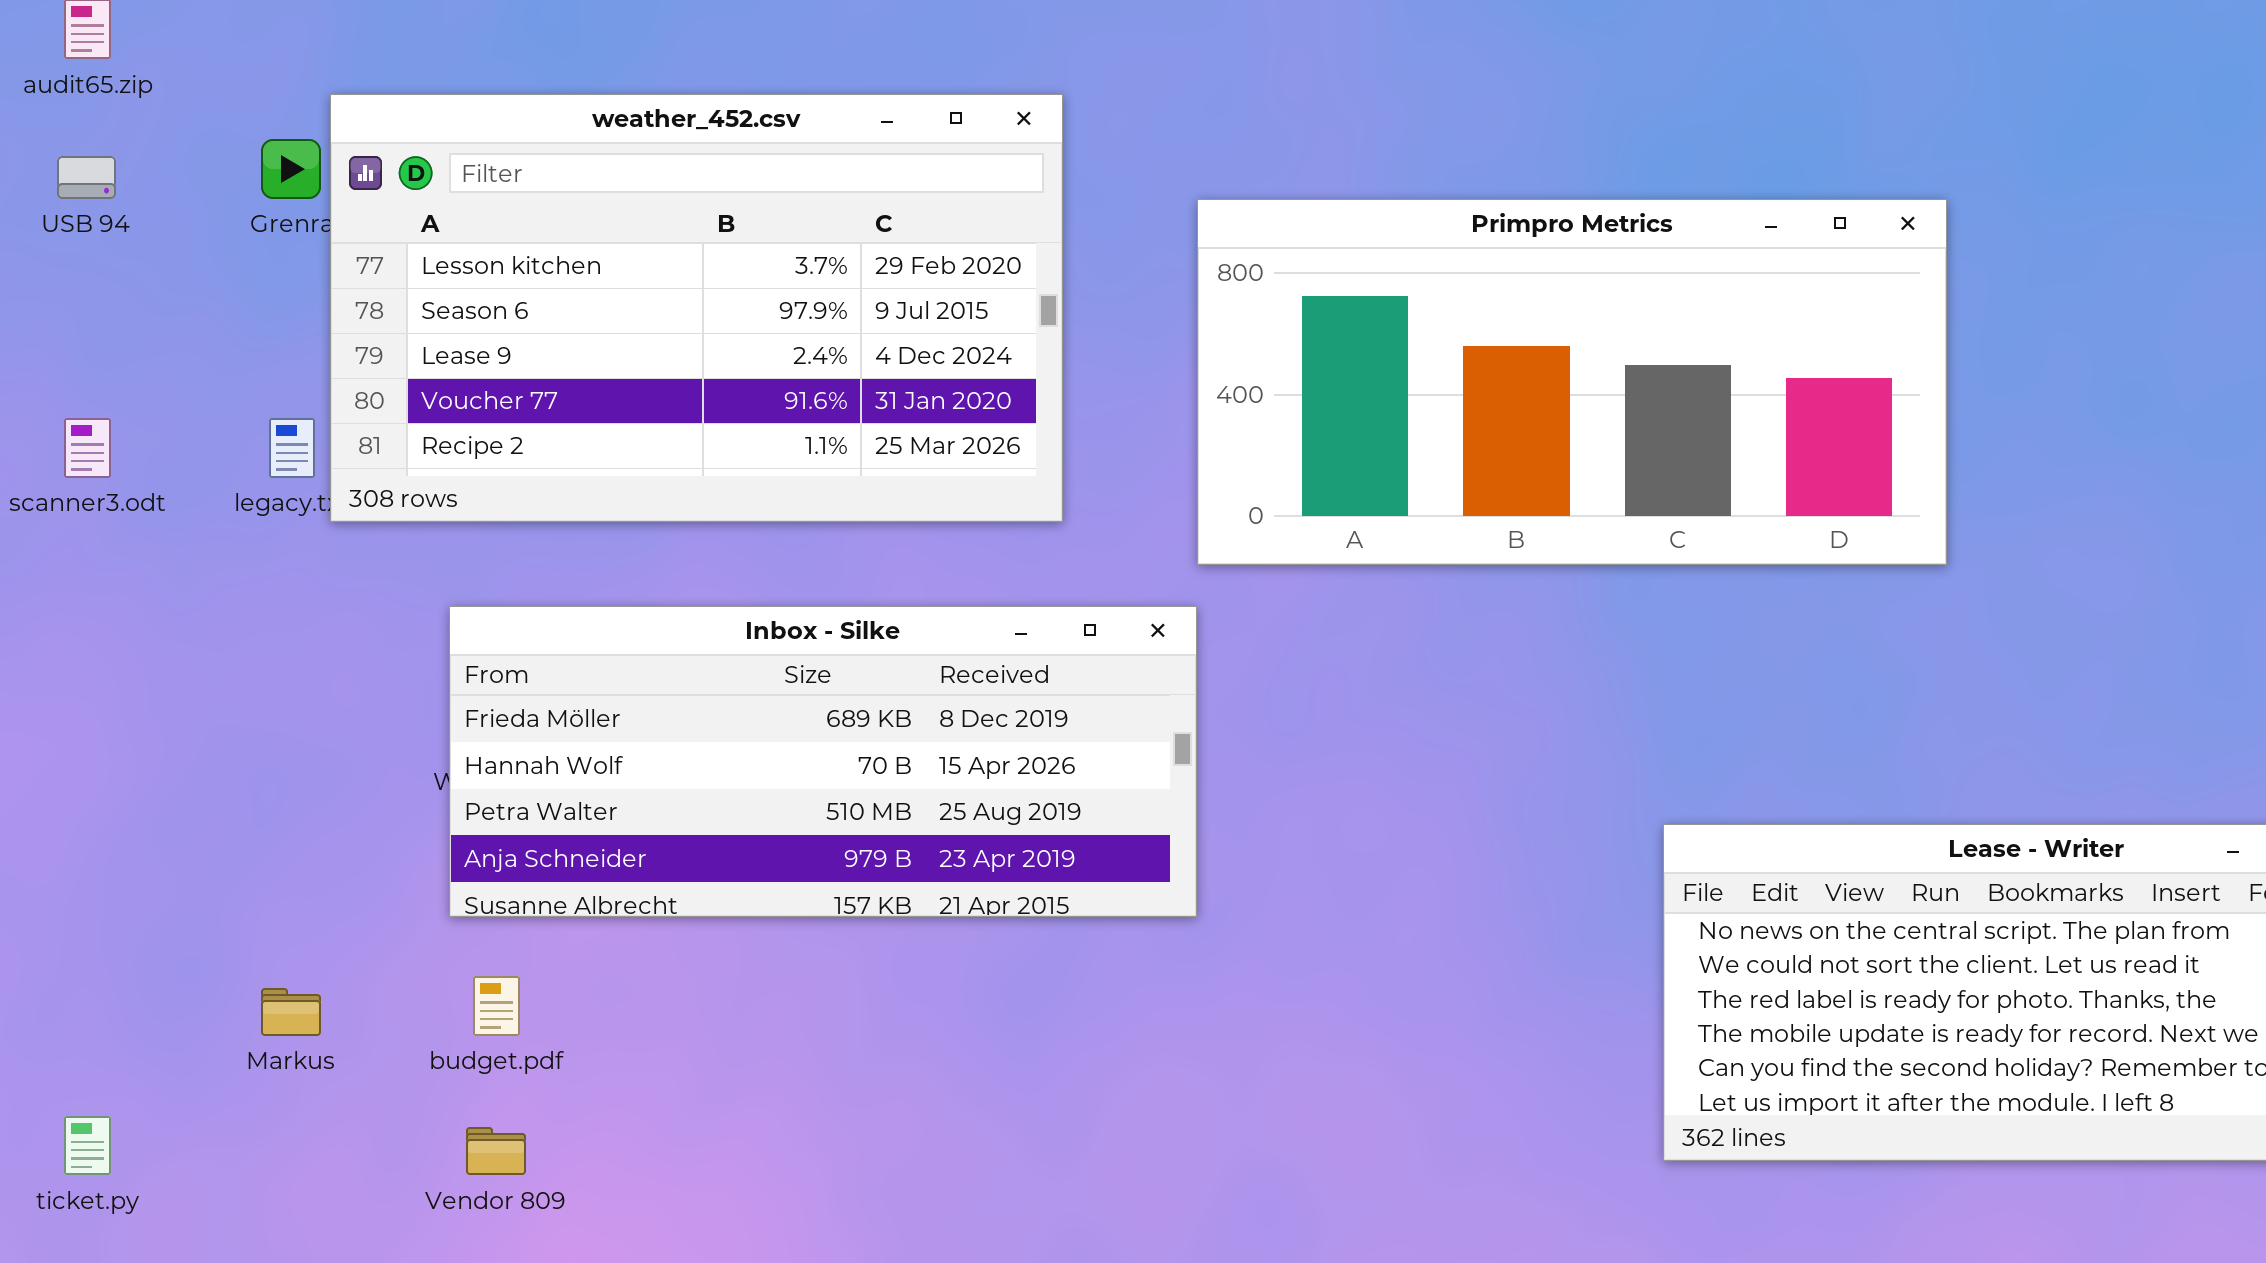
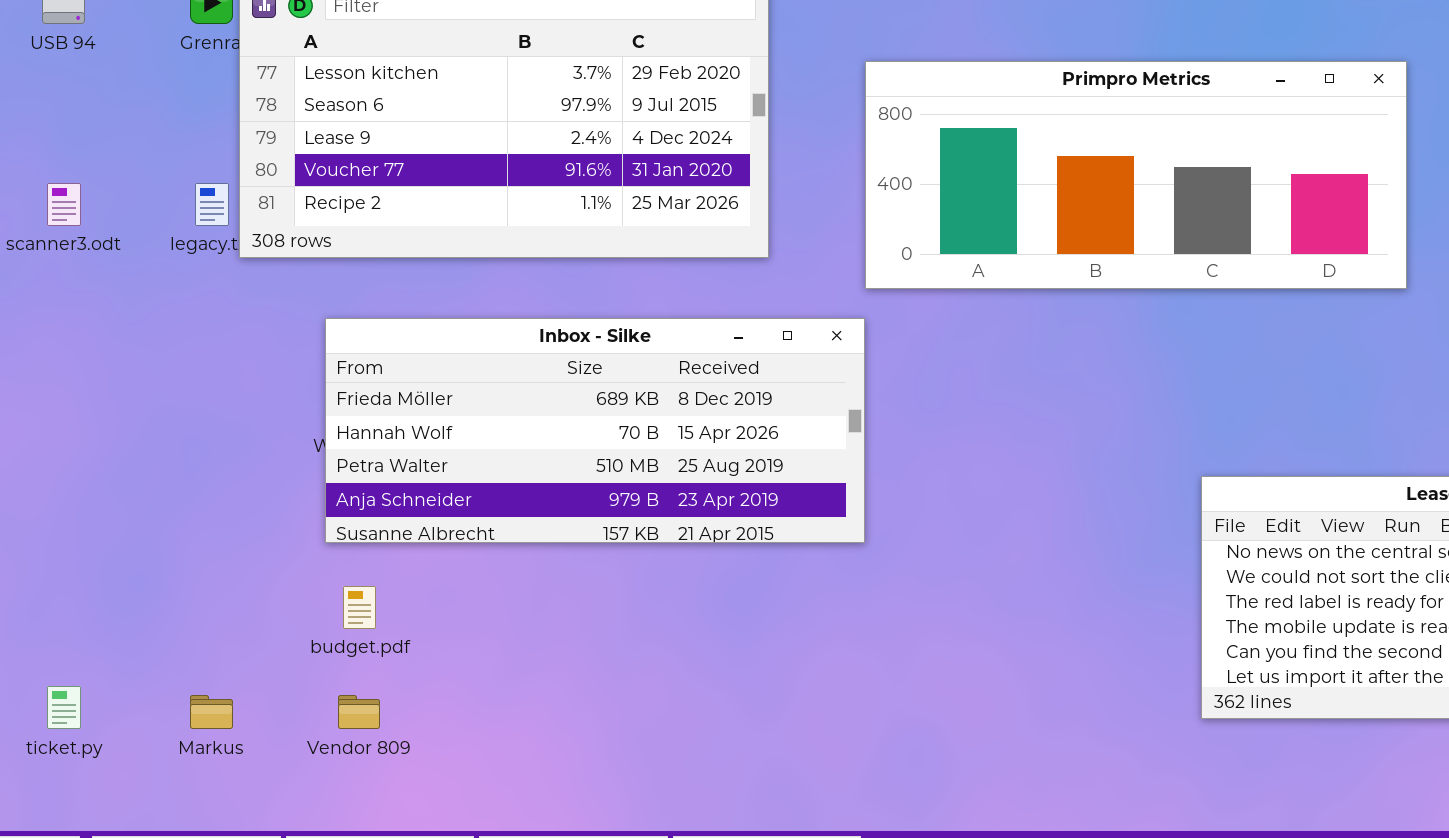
Primpro Metrics: [1197,199,1947,565] -> [865,61,1407,289], resized
Markus: [261,988,321,1036] -> [190,695,233,729], moved

